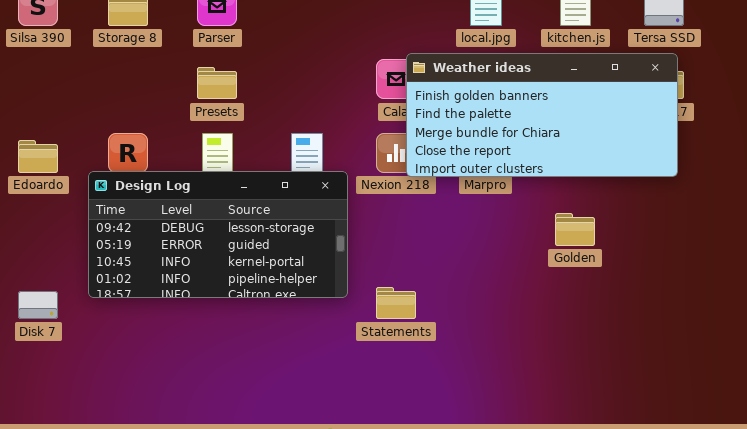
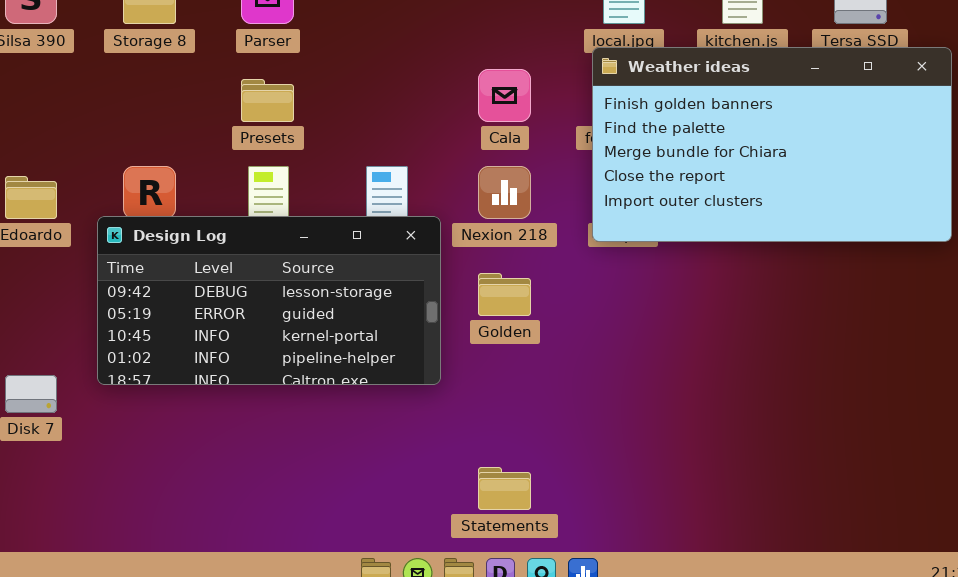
Weather ideas: [406,53,678,177] -> [592,47,952,242], moved, resized
Golden: [555,213,595,246] -> [478,273,531,316], moved
Statements: [376,287,416,319] -> [478,467,531,510], moved

